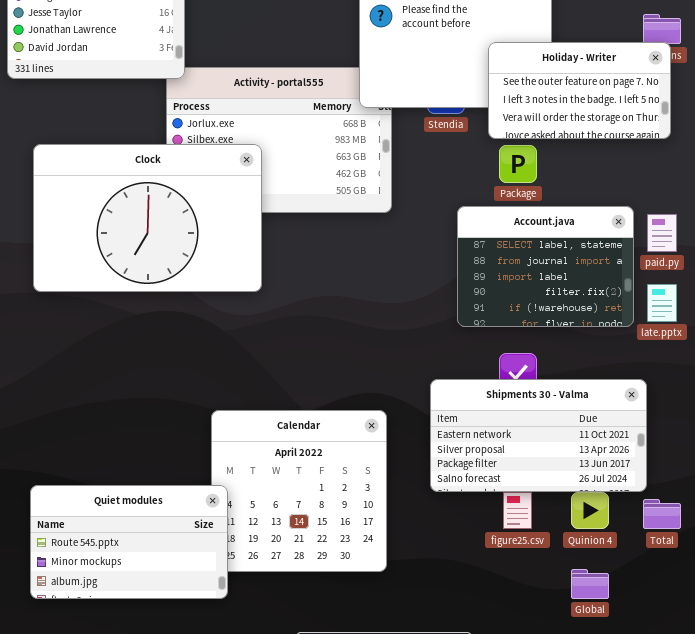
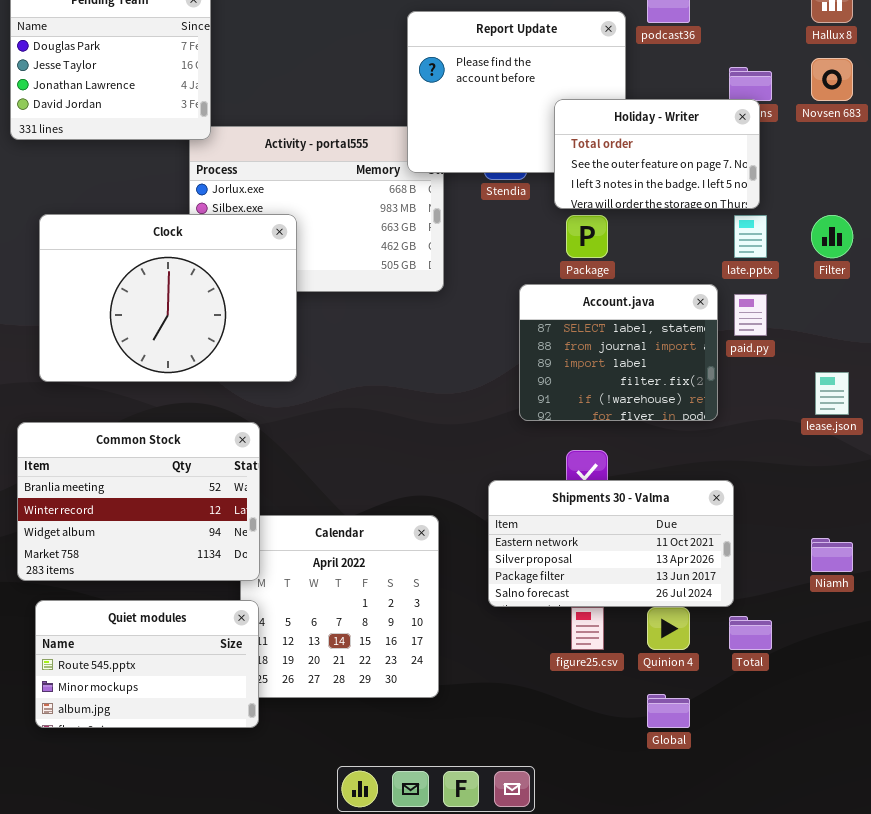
Holiday - Writer: [488,42,671,139] -> [554,99,760,209], scrolled up 1 row
late.pptx: [647,284,677,322] -> [734,215,767,258], moved
Common Stock: none -> [17,422,260,581], opened

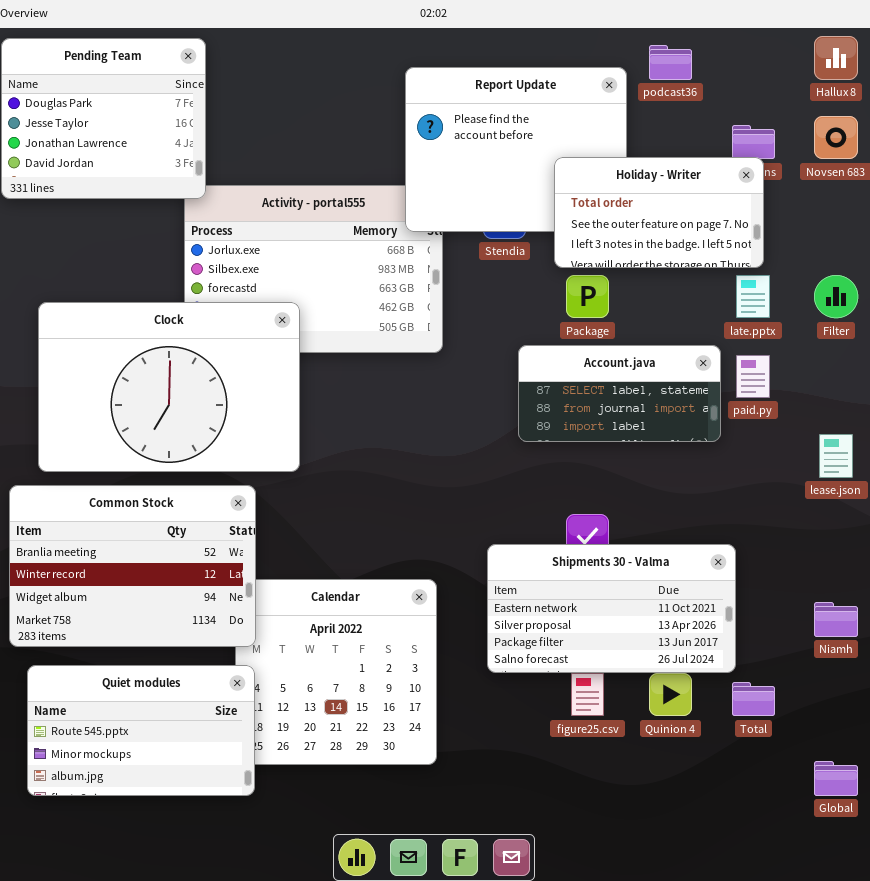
Clock: [39,214,297,382] -> [38,302,300,472], moved
Account.java: [519,284,718,421] -> [518,345,721,442], resized
Global: [647,694,690,728] -> [814,761,858,796], moved

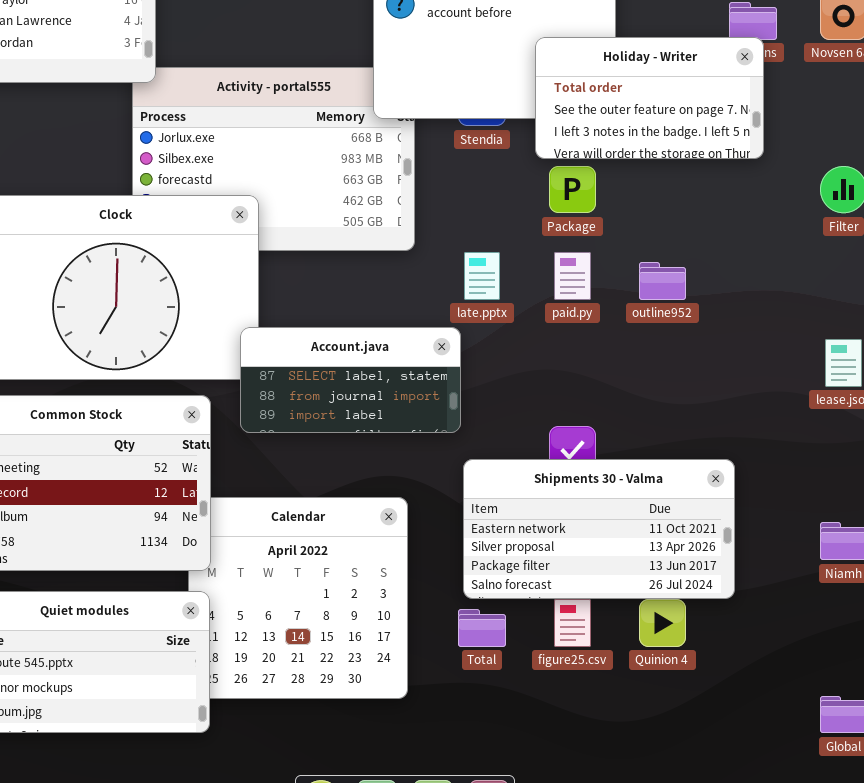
late.pptx: [736,275,770,318] -> [464,252,500,300], moved
Account.java: [518,345,721,442] -> [240,327,461,433], moved
paid.py: [736,355,770,398] -> [554,252,591,300], moved
Total: [732,682,775,716] -> [458,609,506,647], moved

